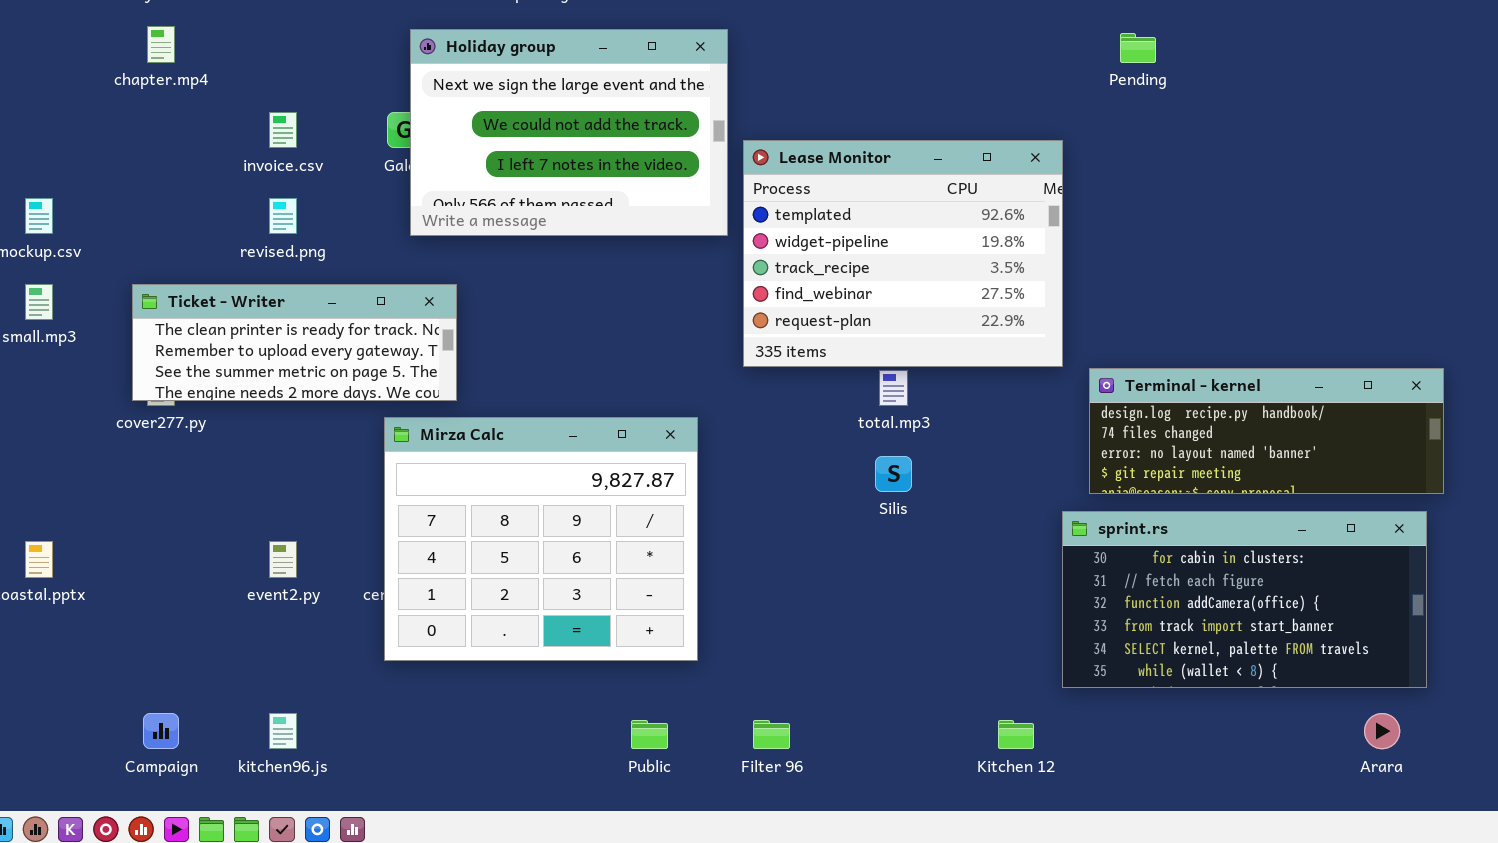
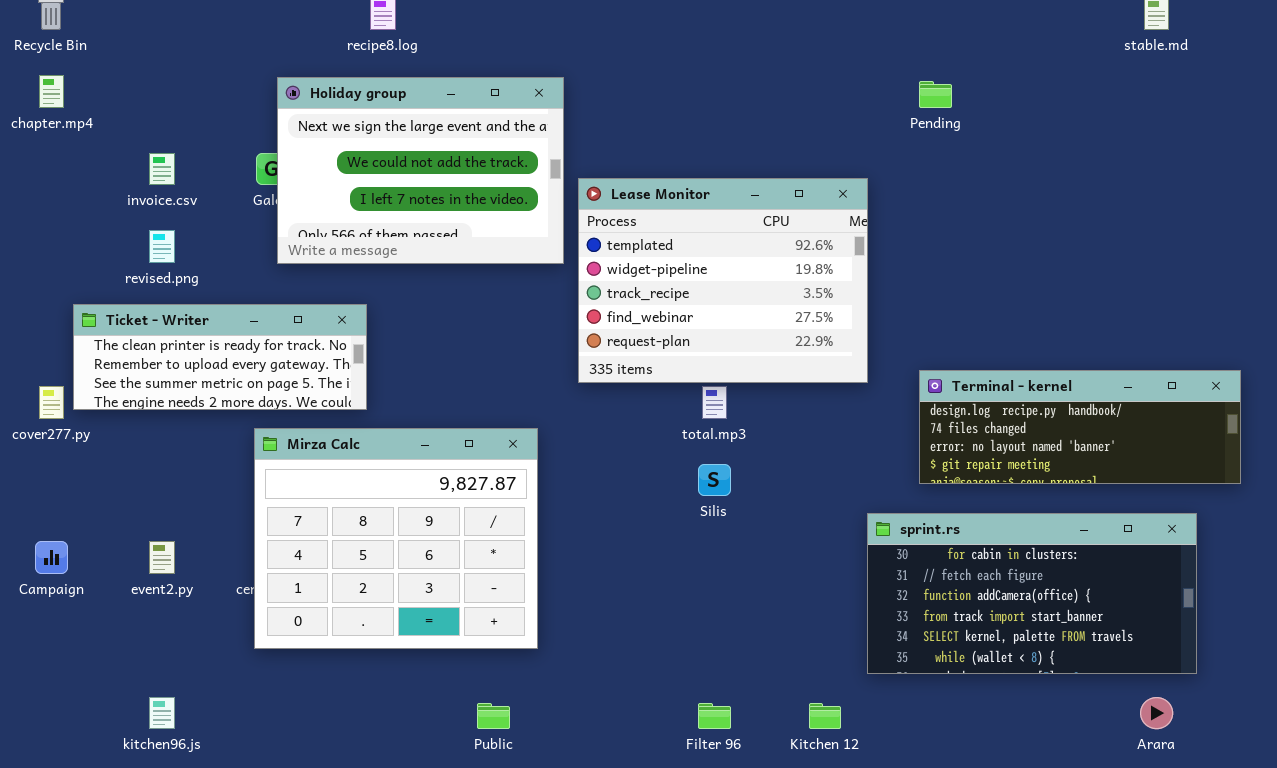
Ticket - Writer: [132,284,457,401] -> [73,304,367,410], moved
Terminal - kernel: [1089,368,1444,494] -> [919,370,1241,484], moved
Campaign: [143,713,179,749] -> [35,541,68,574], moved
Filter 96: [753,720,790,749] -> [698,703,731,729], moved

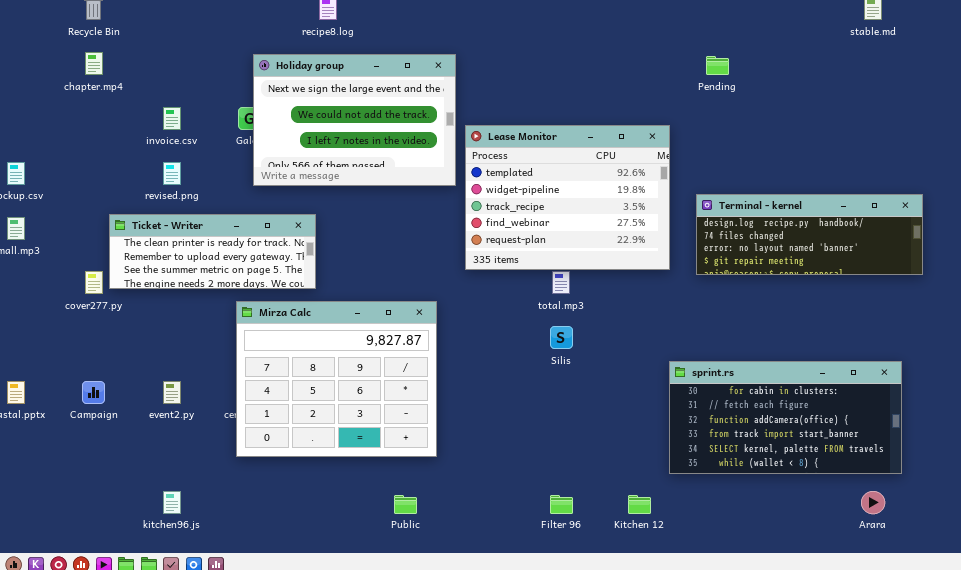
Terminal - kernel: [919,370,1241,484] -> [696,194,923,275], moved

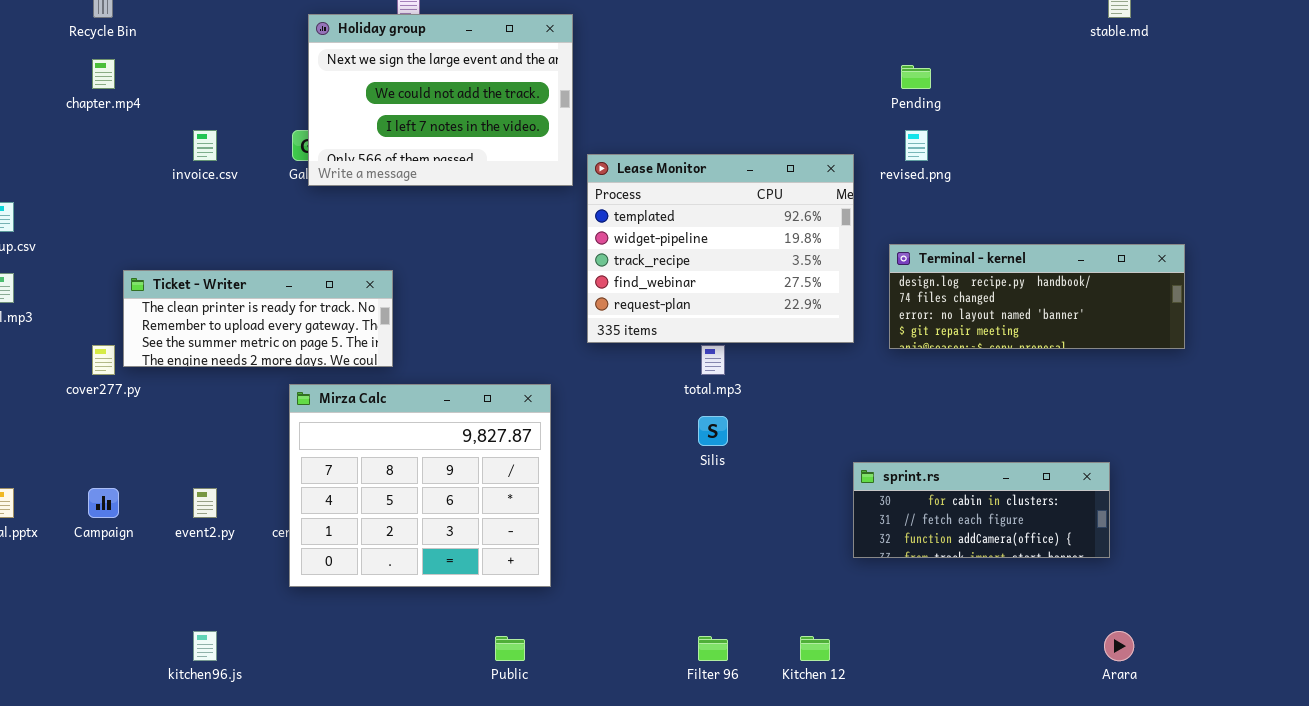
Holiday group: [253,54,456,186] -> [308,14,573,186], moved
revised.png: [163,162,181,185] -> [905,130,928,161], moved
sprint.rs: [669,361,902,474] -> [853,462,1110,558], resized

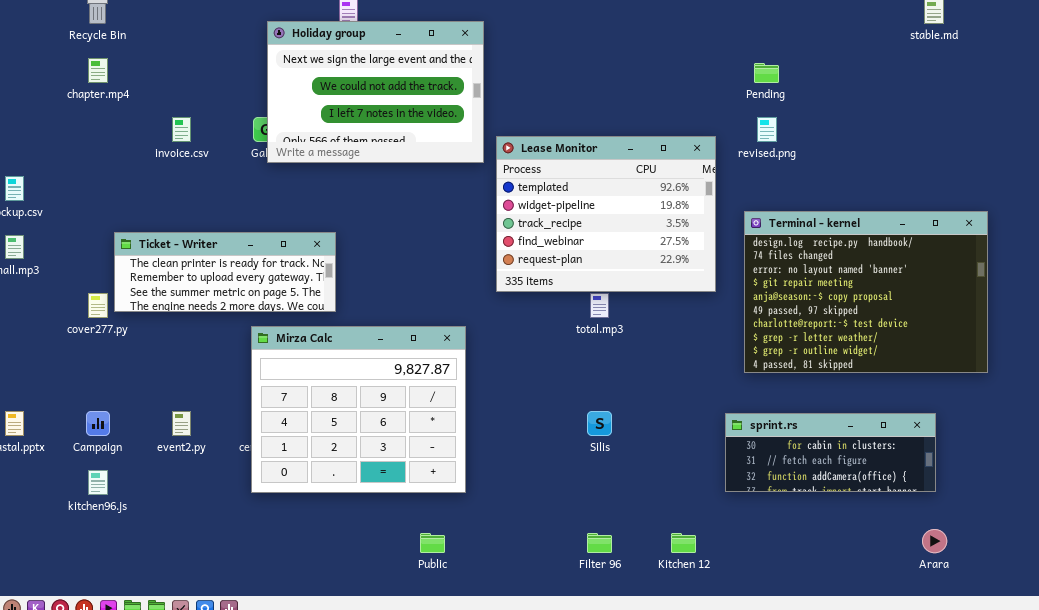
Terminal - kernel: [889,244,1185,349] -> [744,211,988,373], resized
Silis: [698,416,728,446] -> [587,411,612,436], moved
sprint.rs: [853,462,1110,558] -> [725,413,936,492], moved
kitchen96.js: [193,631,217,661] -> [88,470,108,495], moved

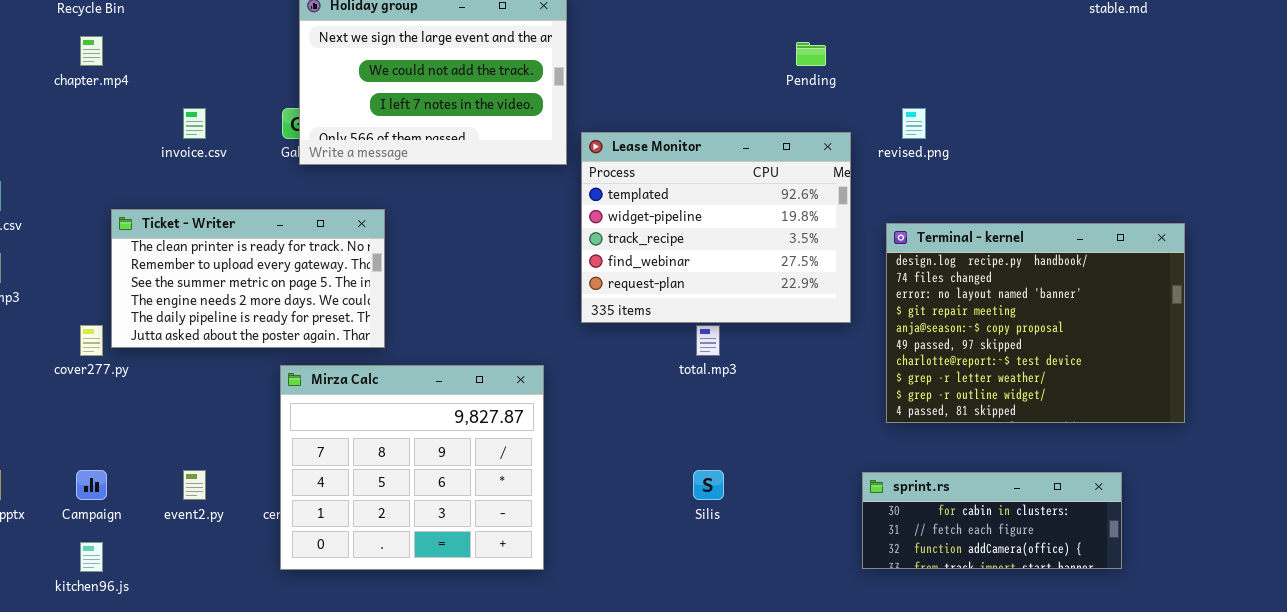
Pending: [754,63,779,83] -> [796,42,826,66], moved
Ticket - Writer: [114,232,336,312] -> [111,209,385,348], resized

